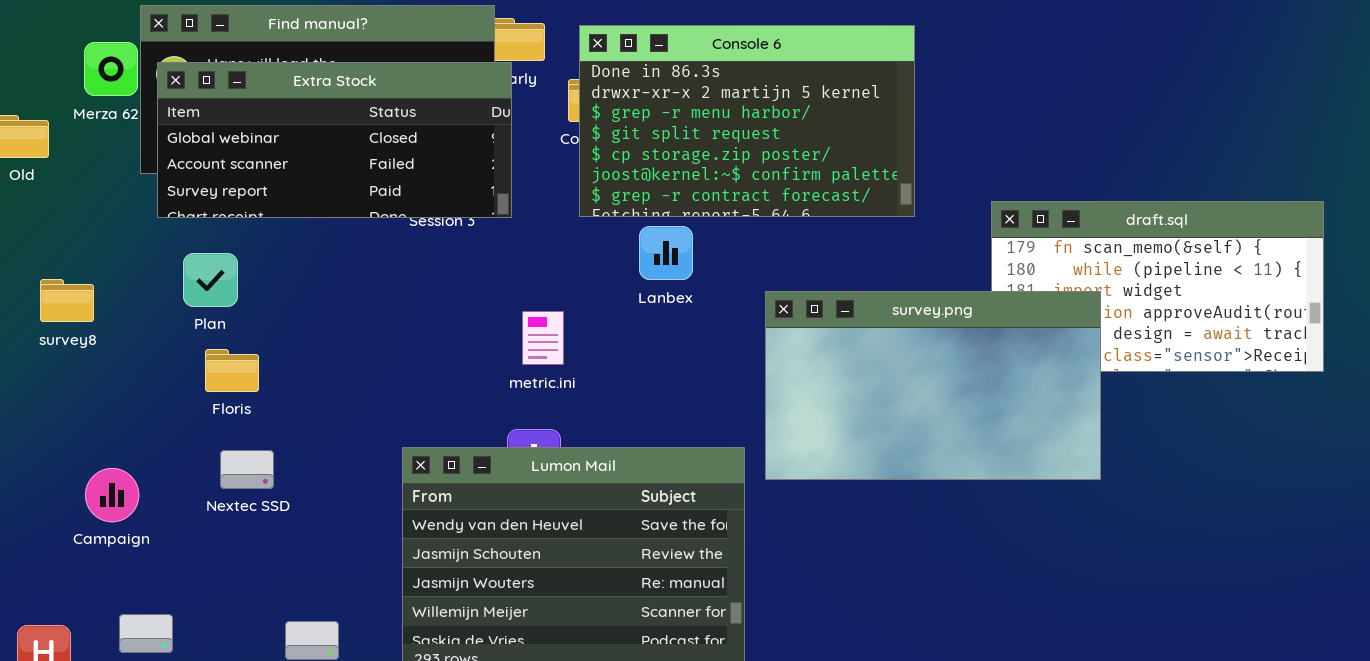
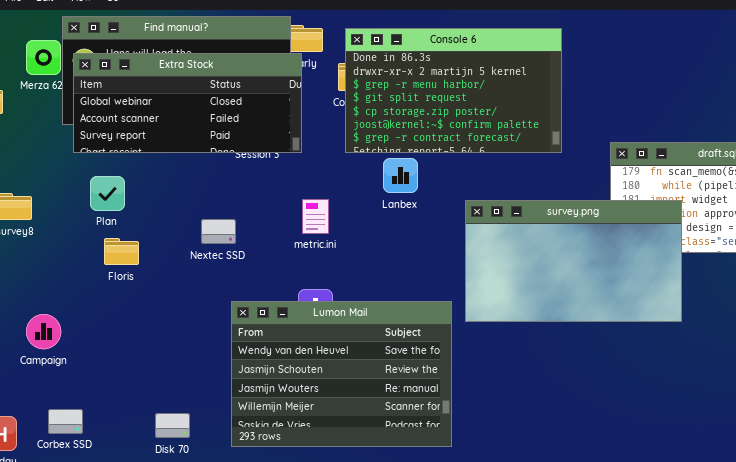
metric.ini: [522,311,564,365] -> [302,199,329,234], moved
Nextec SSD: [220,450,274,489] -> [201,219,236,244], moved

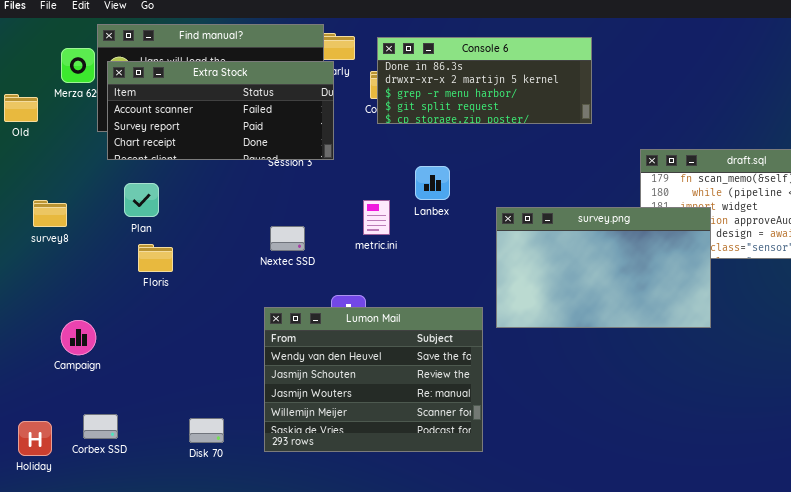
Console 6: [345,28,562,153] -> [377,37,592,124], resized
Extra Stock: [73,53,302,153] -> [107,61,334,160], scrolled down 1 row
metric.ini: [302,199,329,234] -> [363,200,390,235], moved
Nextec SSD: [201,219,236,244] -> [270,226,305,251], moved

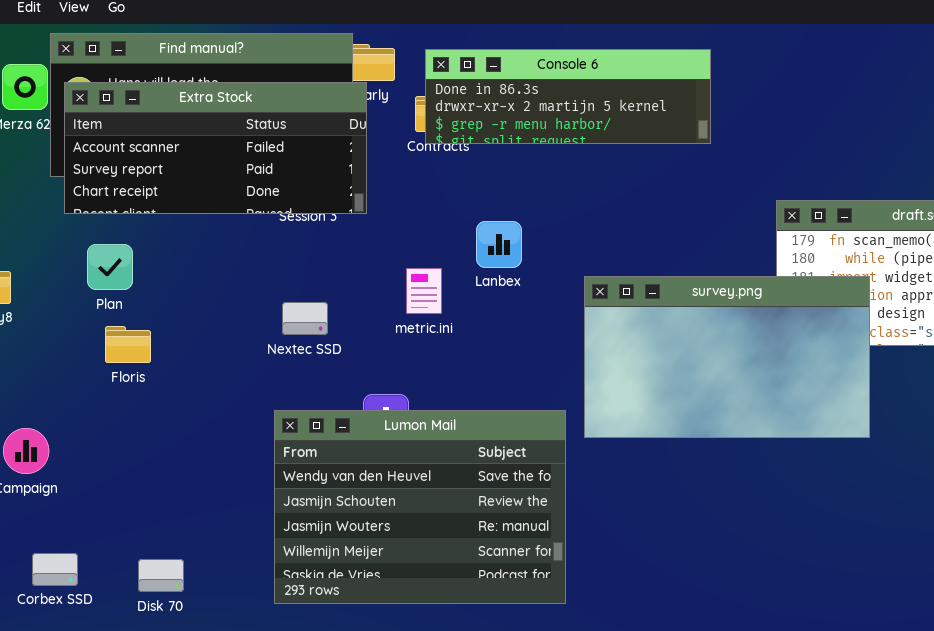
Console 6: [377,37,592,124] -> [425,49,711,144], resized
Disk 70: [189,418,224,443] -> [138,559,184,592], moved

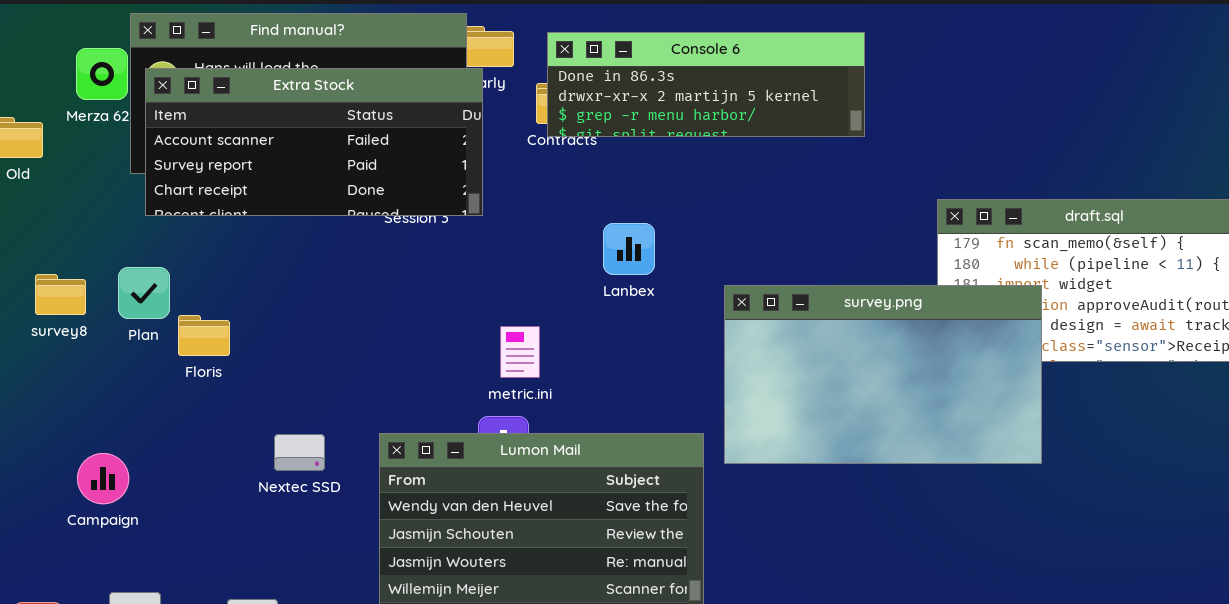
Plan: [87,244,133,290] -> [118,267,170,319], moved
metric.ini: [406,268,442,314] -> [500,326,540,378], moved
Nextec SSD: [282,302,328,335] -> [274,434,325,471], moved
Floris: [105,326,151,363] -> [178,315,230,356], moved

